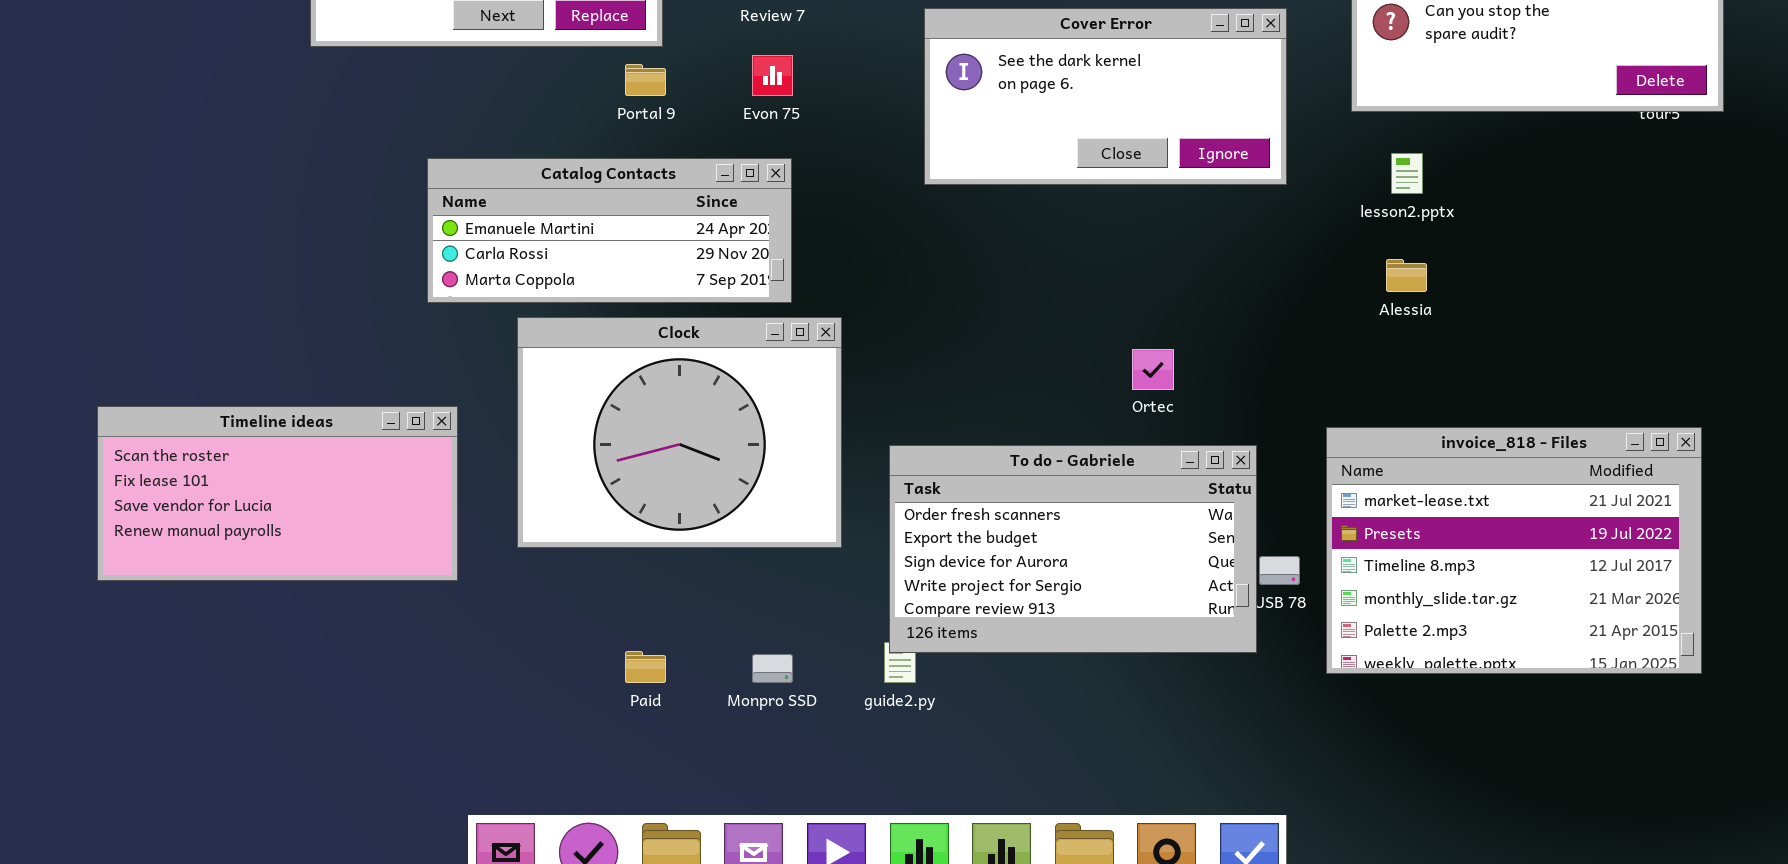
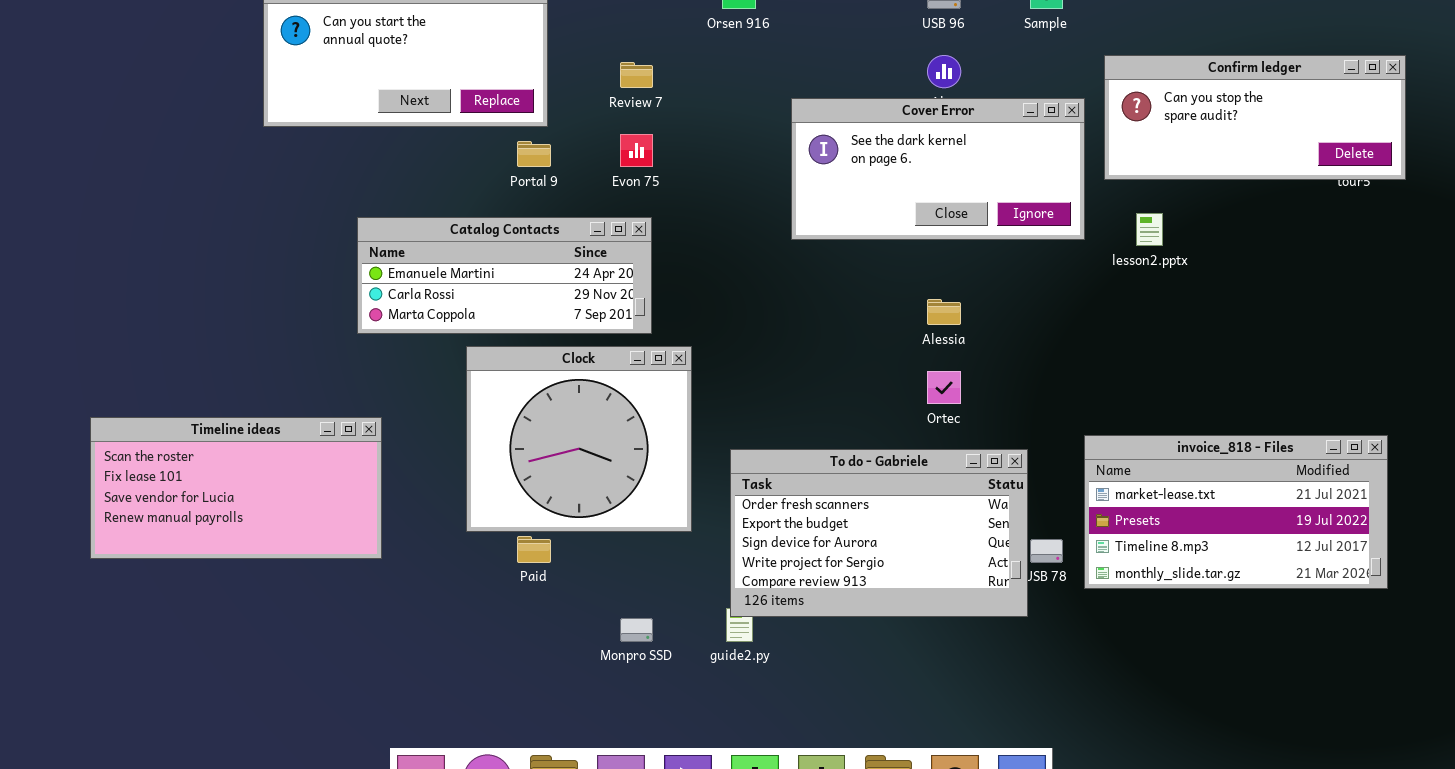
Cover Error: [924,8,1287,185] -> [791,98,1085,240], moved
Alessia: [1386,259,1427,292] -> [927,299,961,325], moved
Clock: [517,317,842,548] -> [466,346,692,532], resized
invoice_818 - Files: [1326,427,1702,674] -> [1084,435,1388,589], resized
Paid: [625,651,666,683] -> [517,536,551,563], moved

